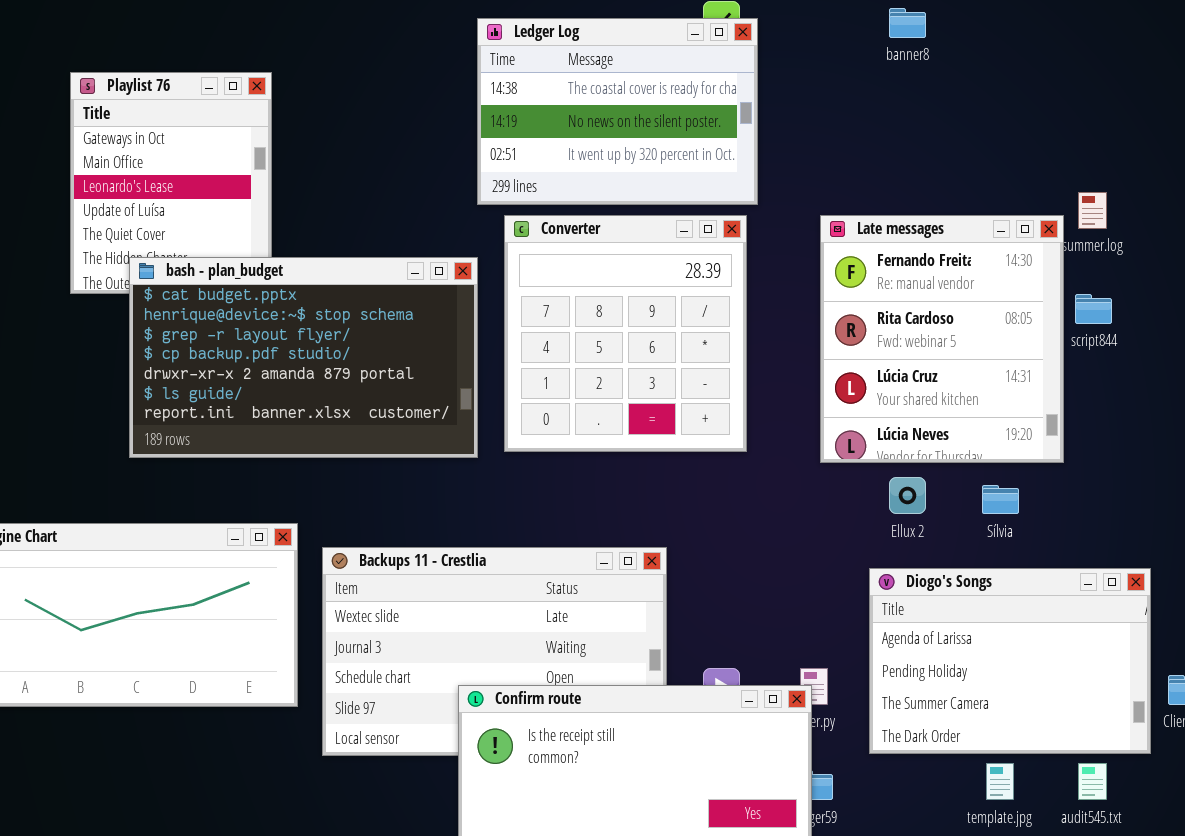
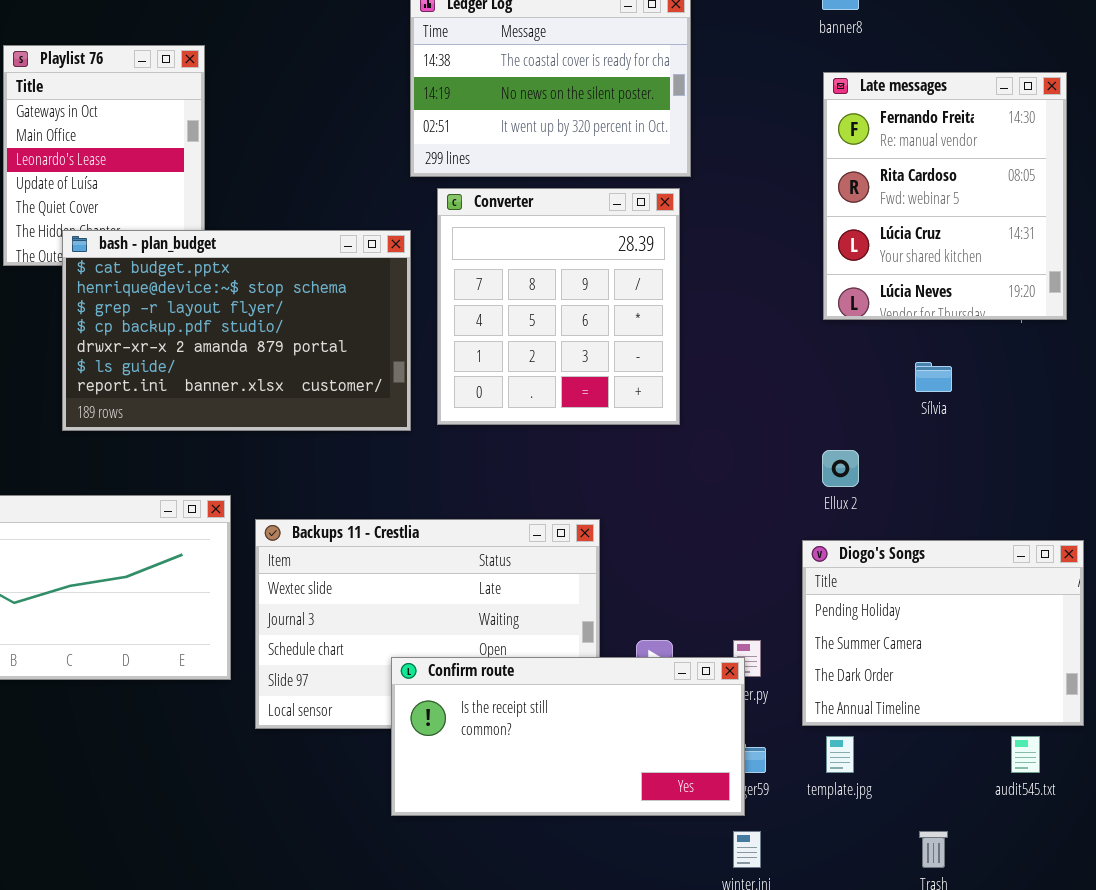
Late messages: [820,215,1064,463] -> [823,72,1067,320], moved
Sílvia: [982,485,1019,514] -> [915,362,952,392], moved
Diogo's Songs: [869,568,1151,754] -> [802,540,1084,726], scrolled down 1 row
template.jpg: [986,763,1014,800] -> [826,736,854,773], moved

